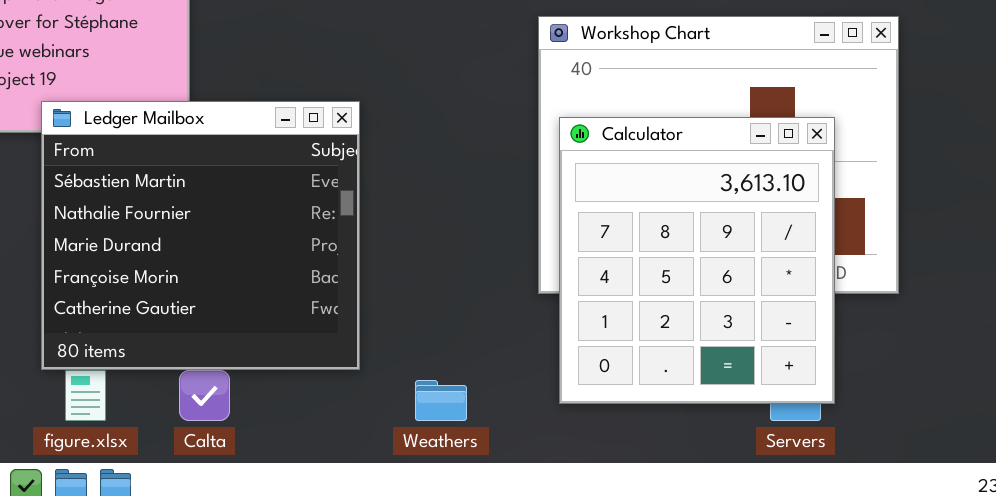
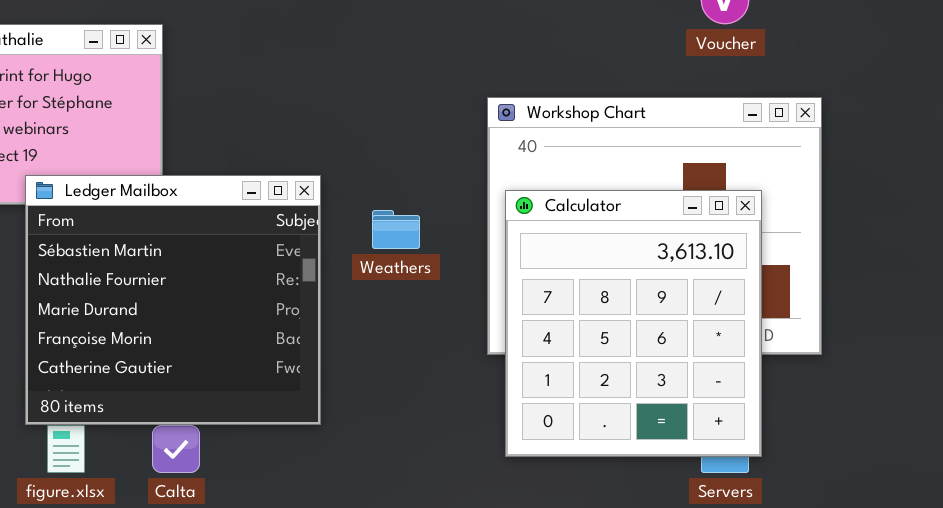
Weathers: [415,380,467,421] -> [372,210,420,249], moved

